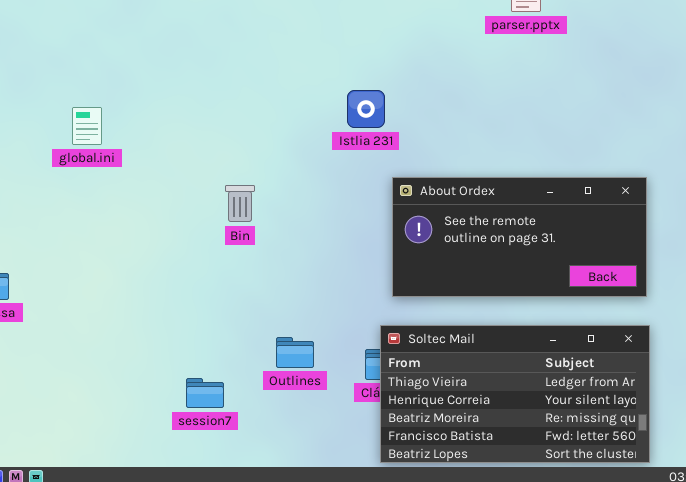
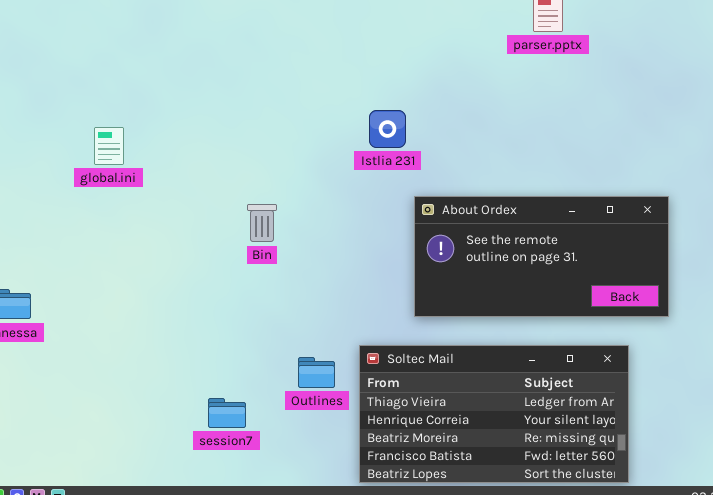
Soltec Mail: [380,325,650,463] -> [359,345,629,483], moved

